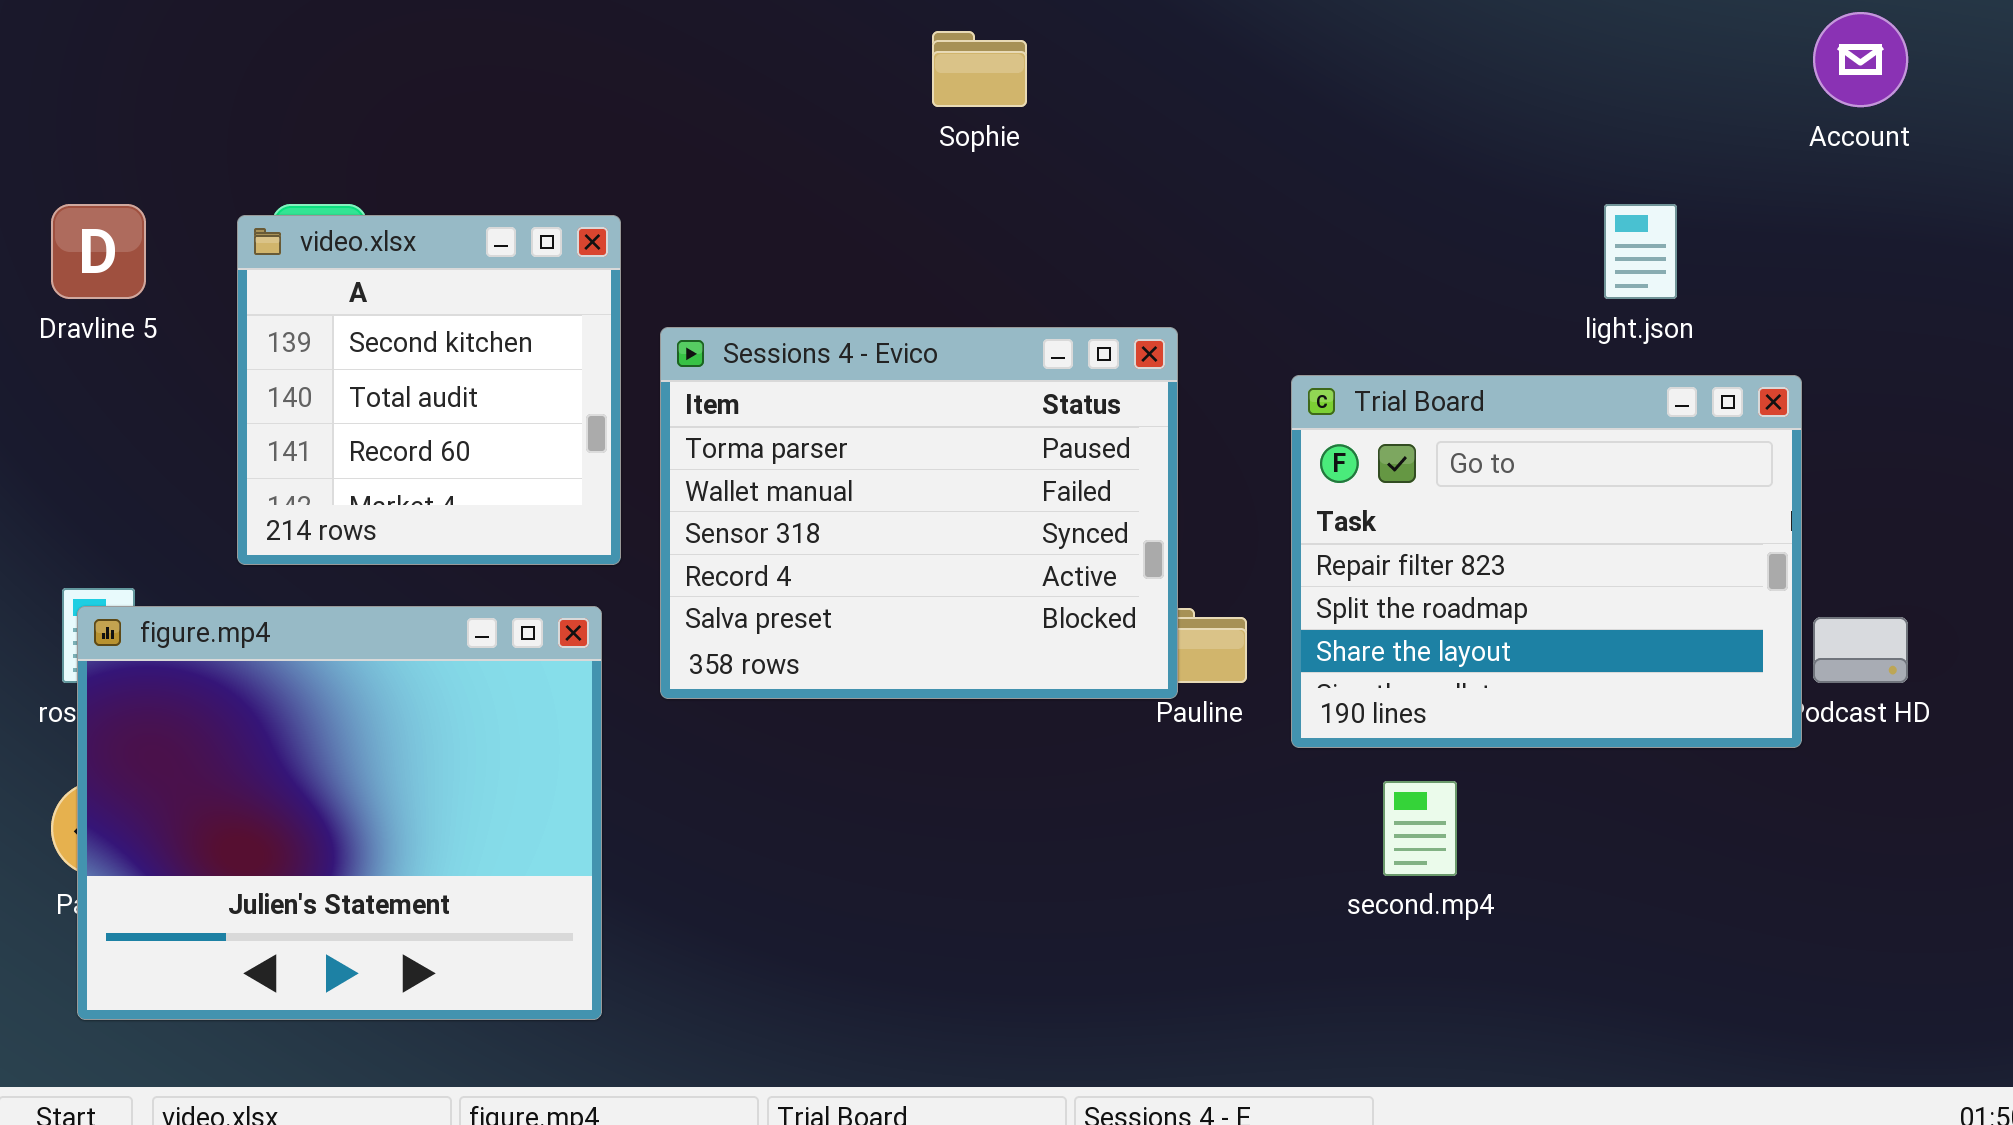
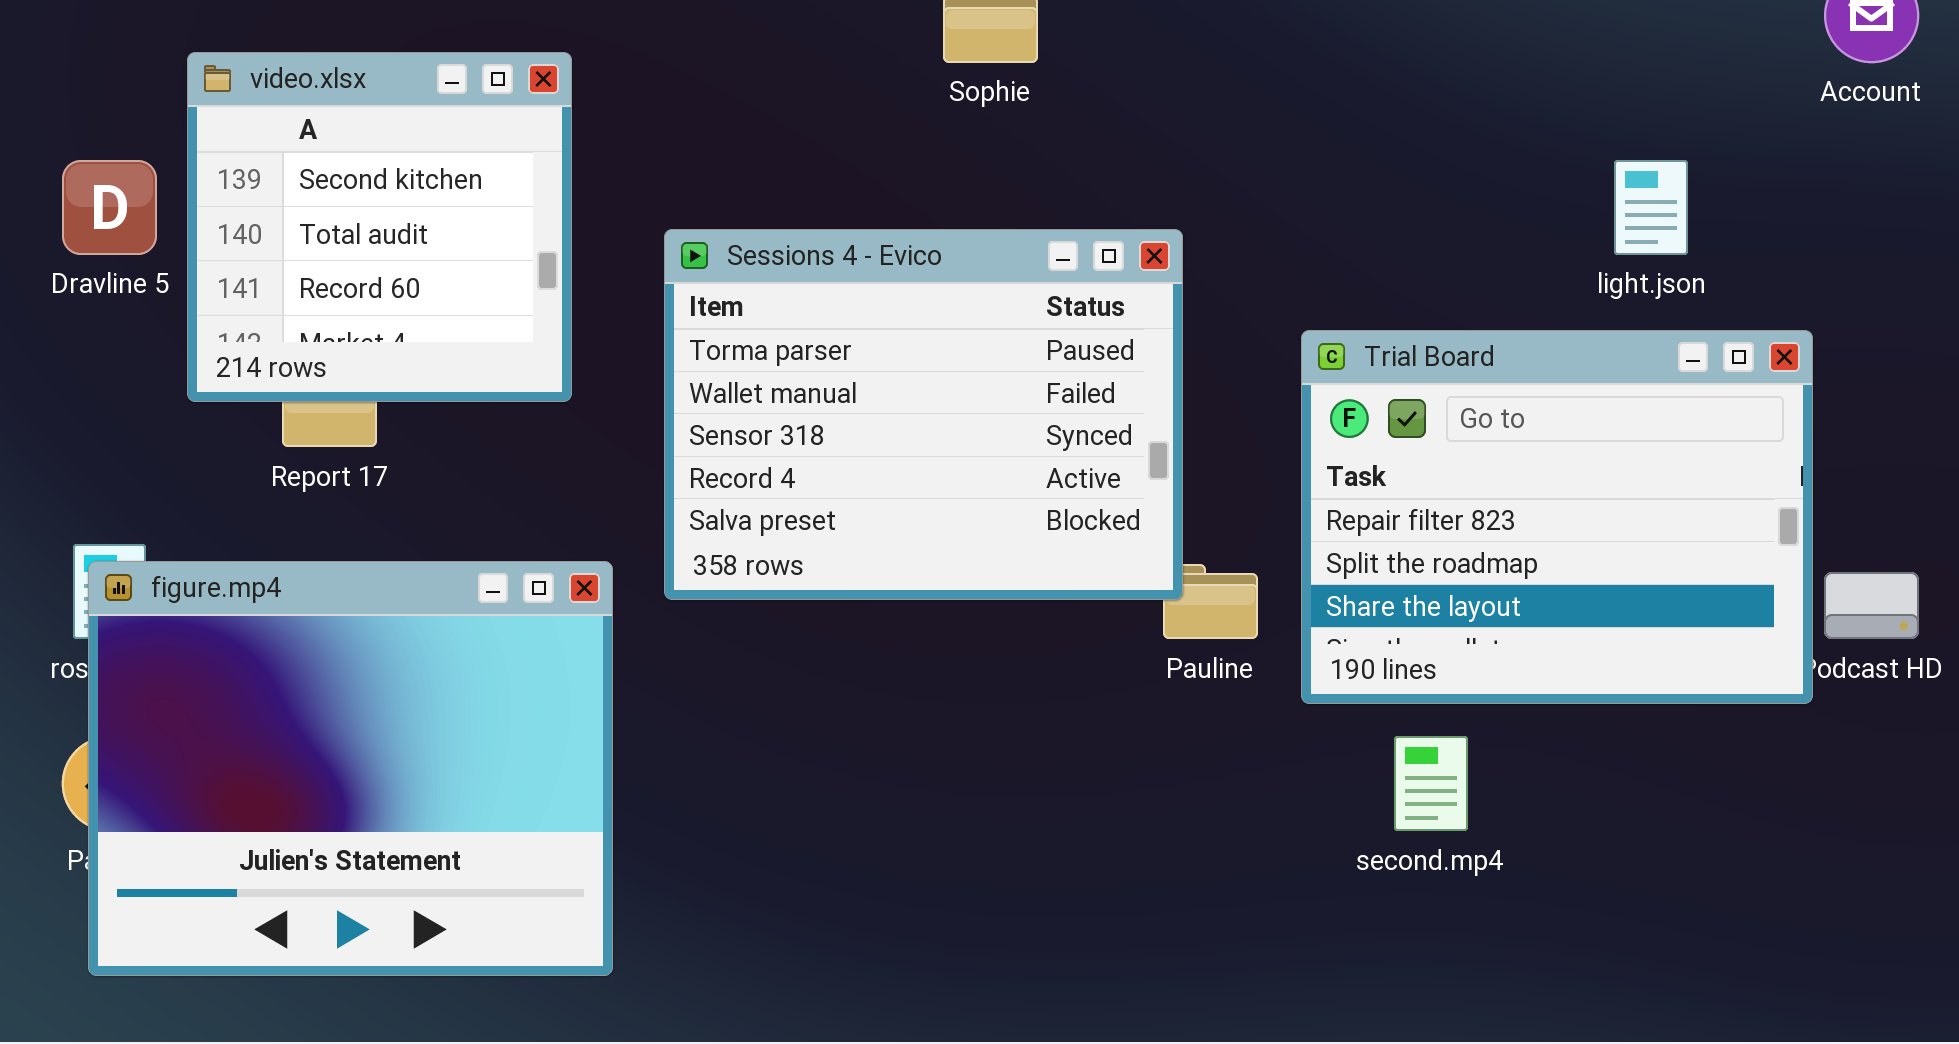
video.xlsx: [237,215,621,565] -> [187,52,572,402], moved
Sessions 4 - Evico: [660,327,1178,699] -> [664,229,1183,600], moved

